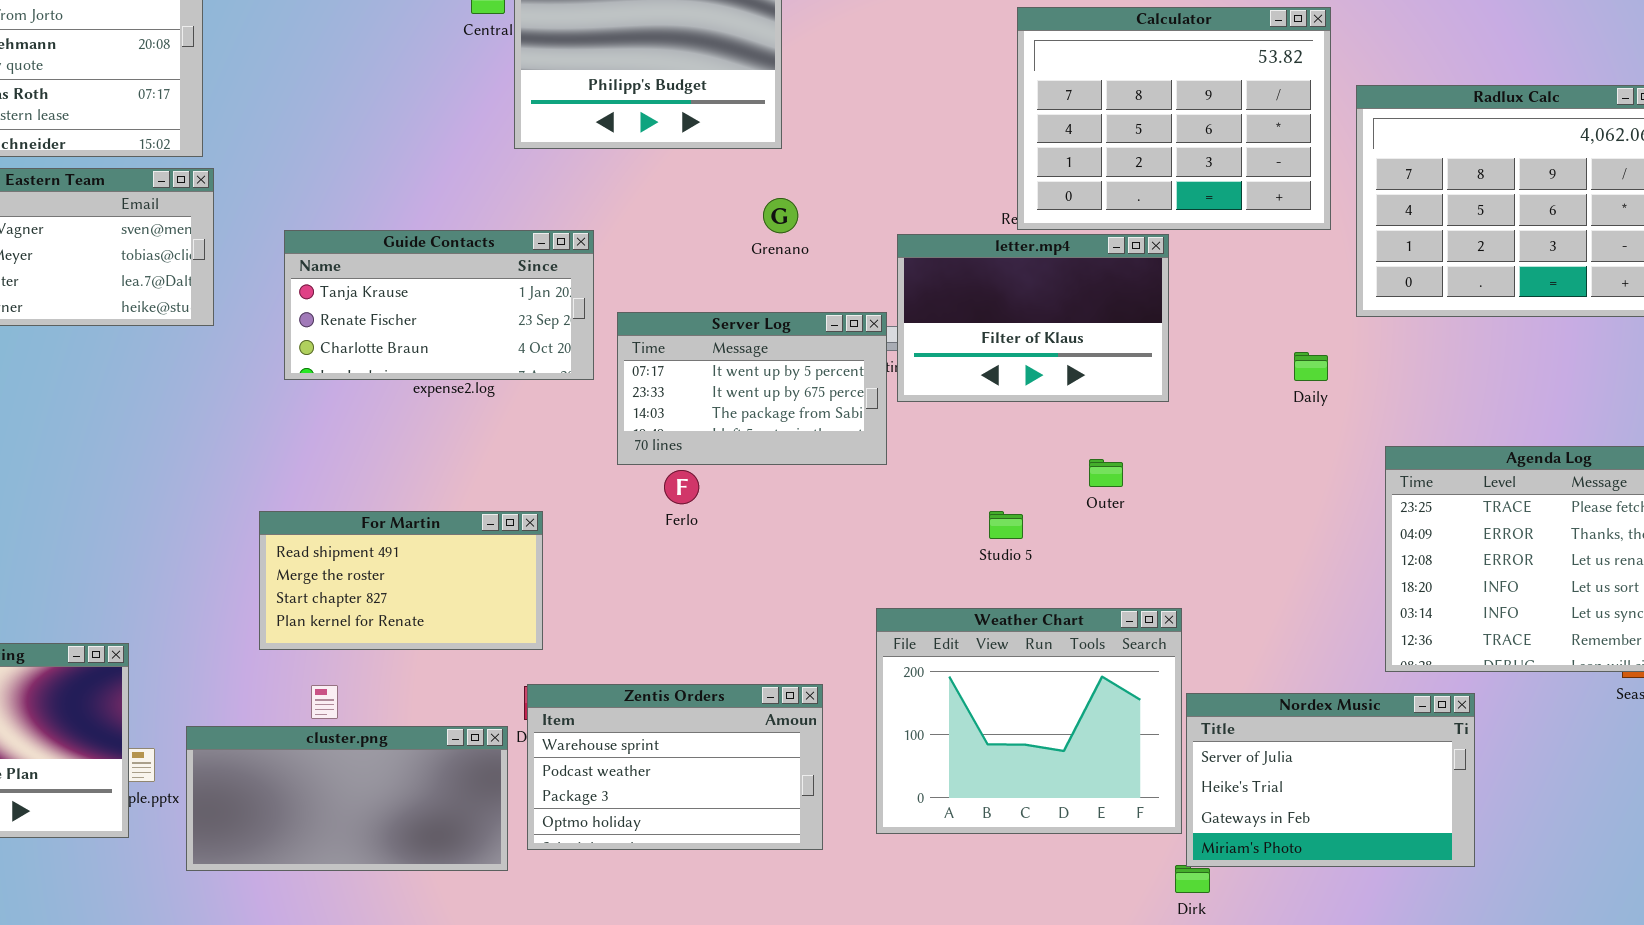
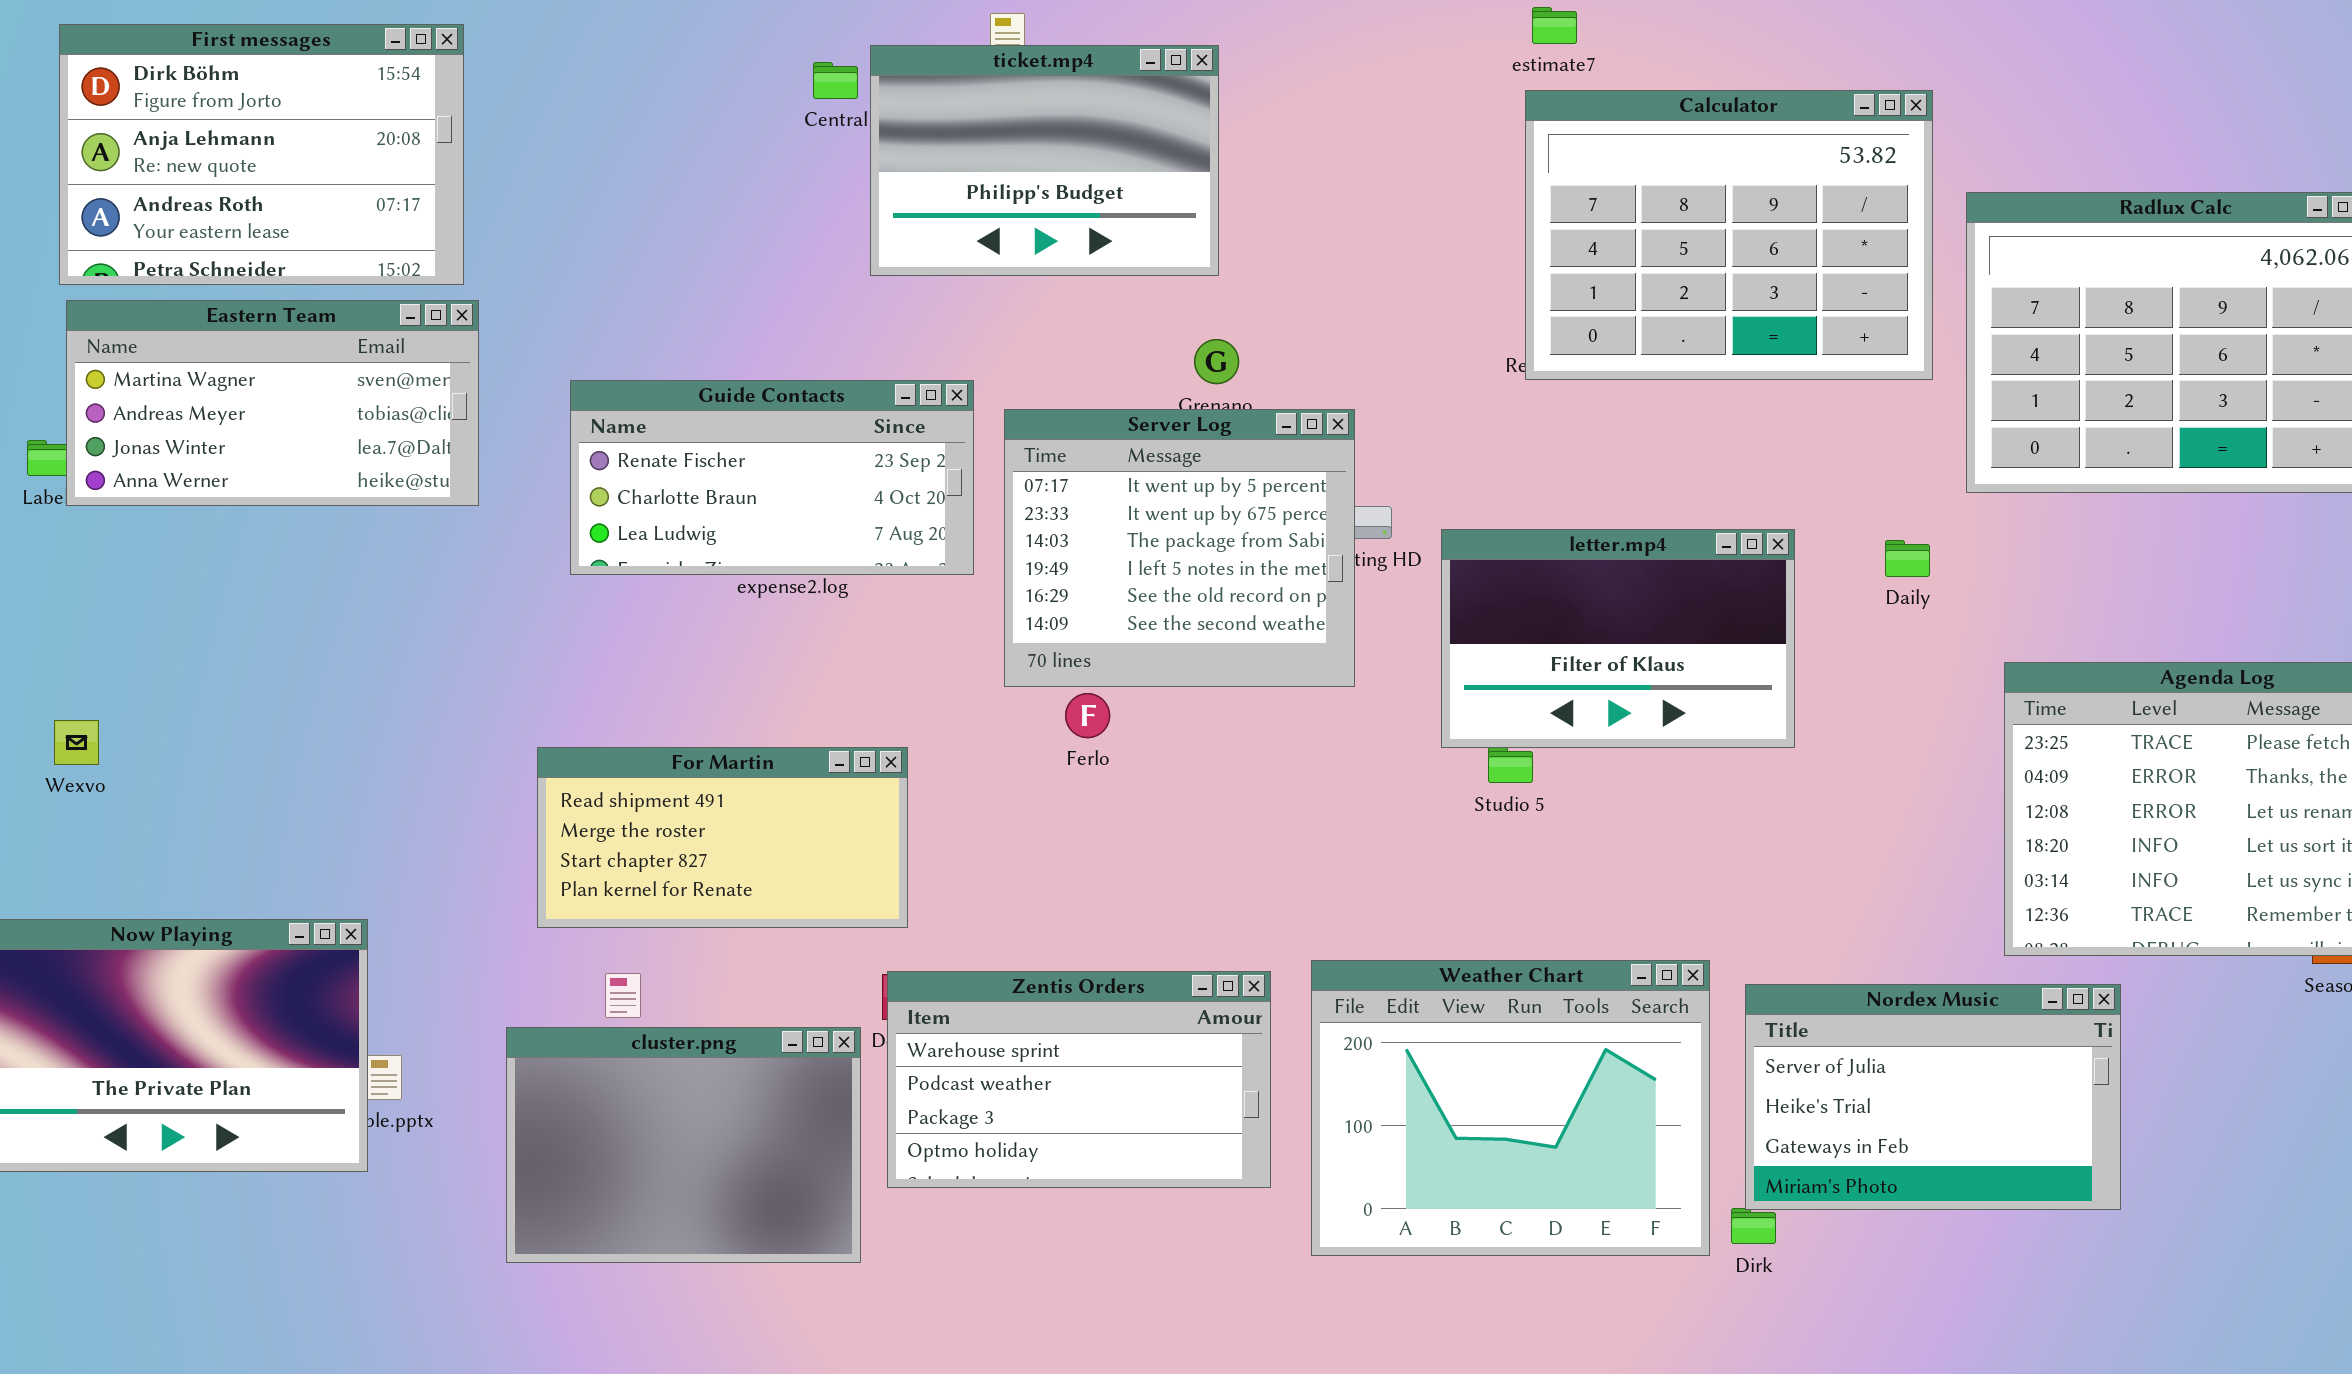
Guide Contacts: [284,230,594,380] -> [570,380,974,575], scrolled down 1 row
letter.mp4: [897,234,1169,402] -> [1441,529,1795,748], moved
Server Log: [617,312,887,465] -> [1004,409,1355,687], resized
Weather Chart: [876,608,1182,834] -> [1311,960,1710,1256], moved
cluster.png: [186,726,508,871] -> [506,1027,861,1263], resized

